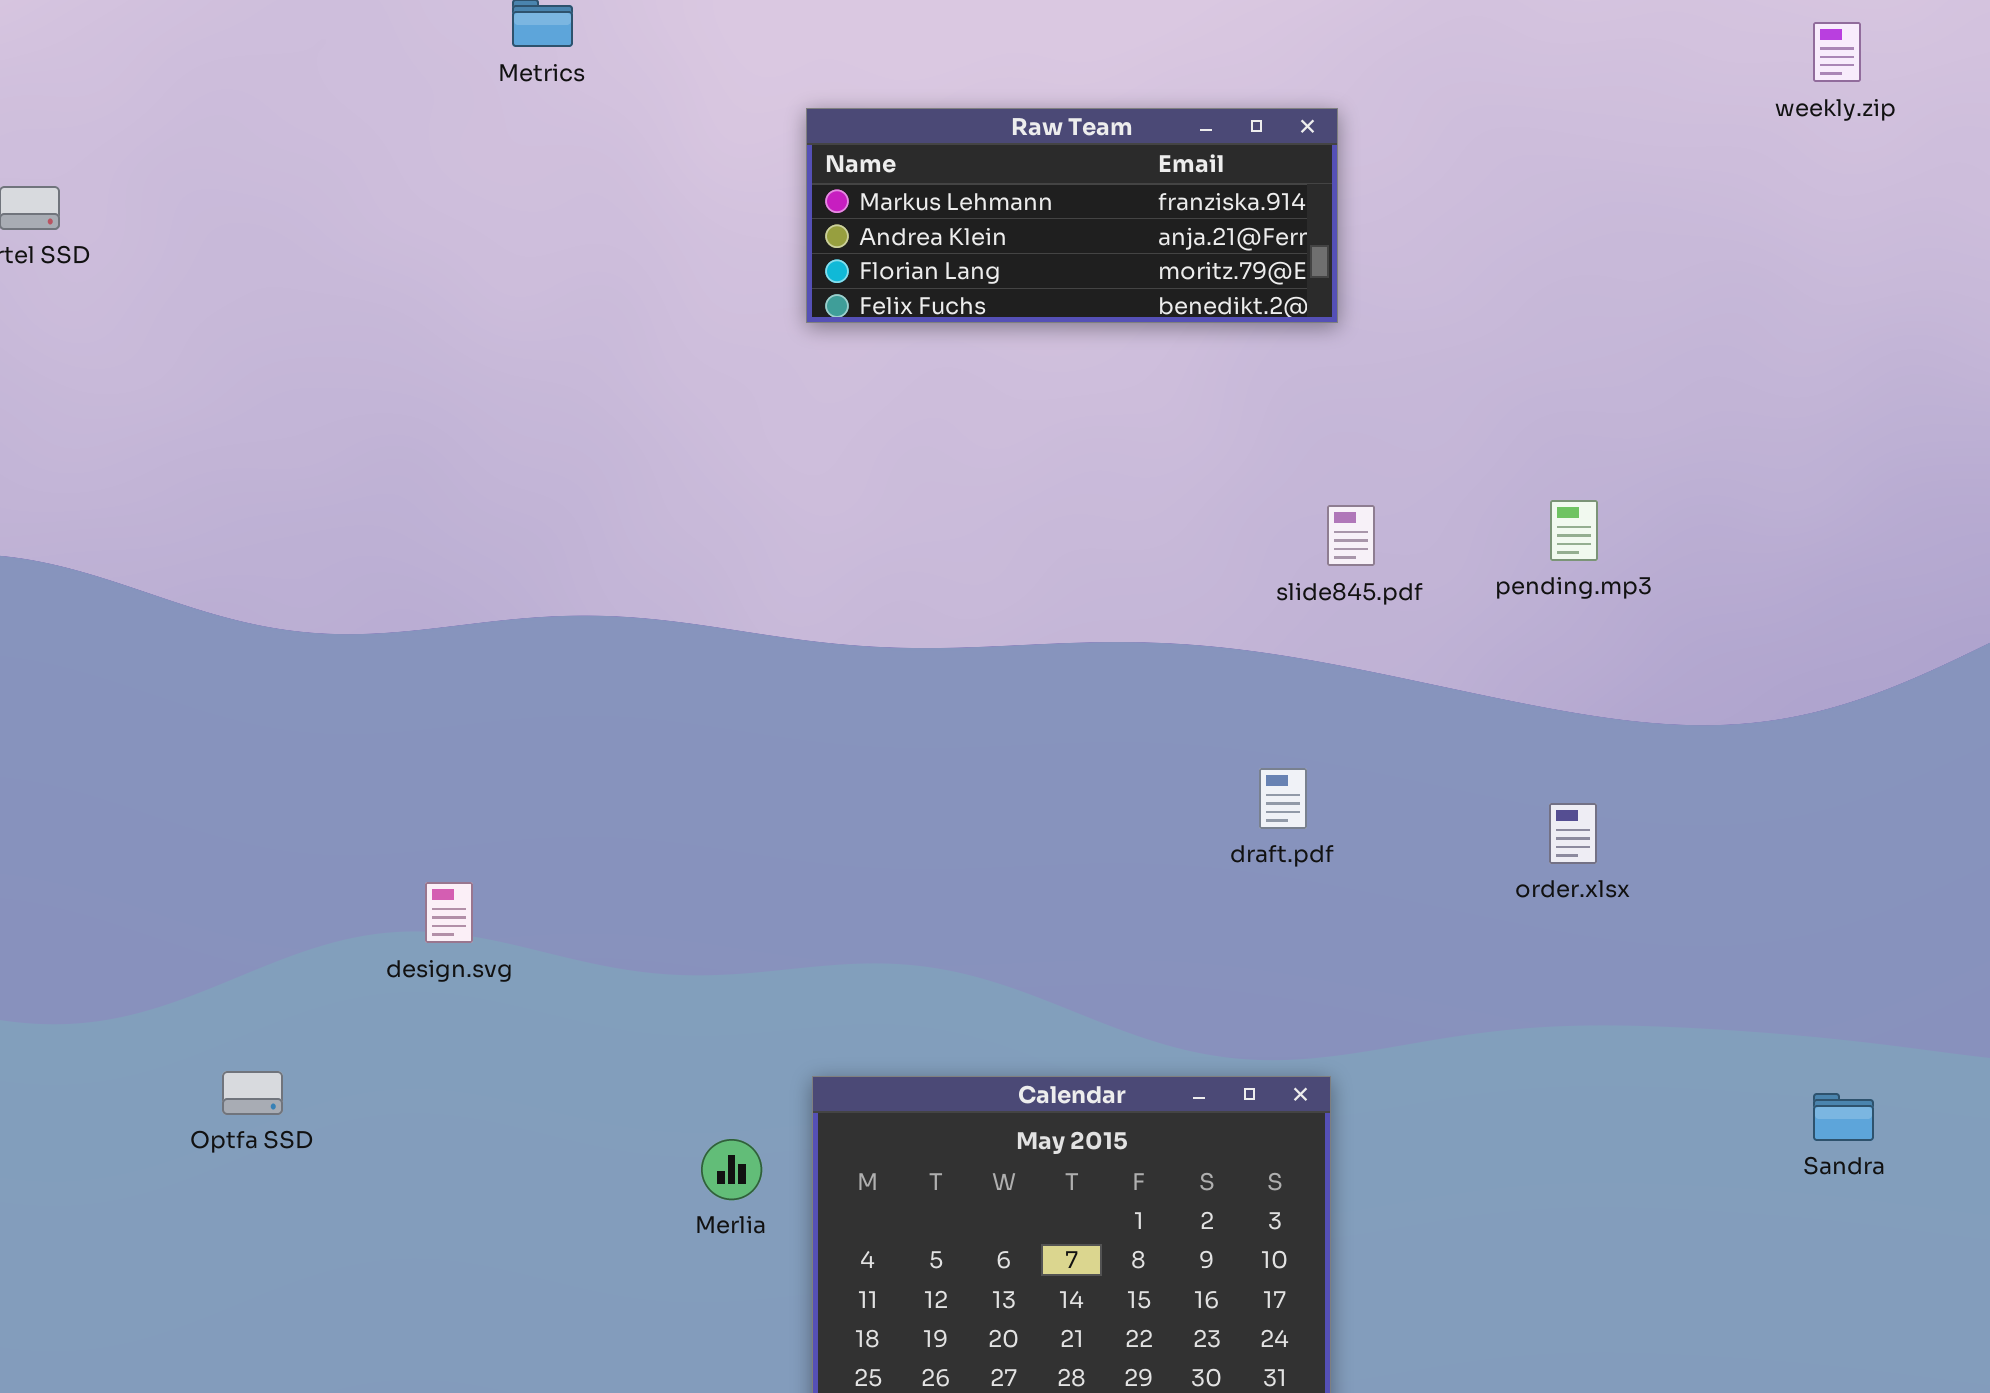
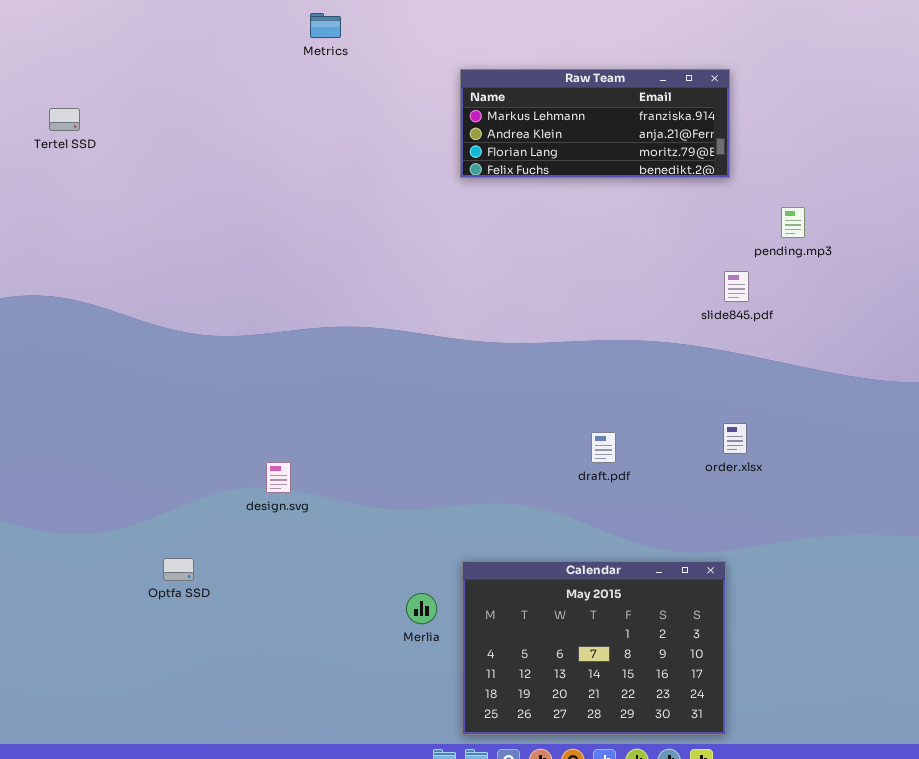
pending.mp3: [1550,500,1598,561] -> [781,207,805,238], moved
draft.pdf: [1259,768,1307,829] -> [591,432,616,463], moved
order.xlsx: [1549,803,1597,864] -> [723,423,747,454], moved

